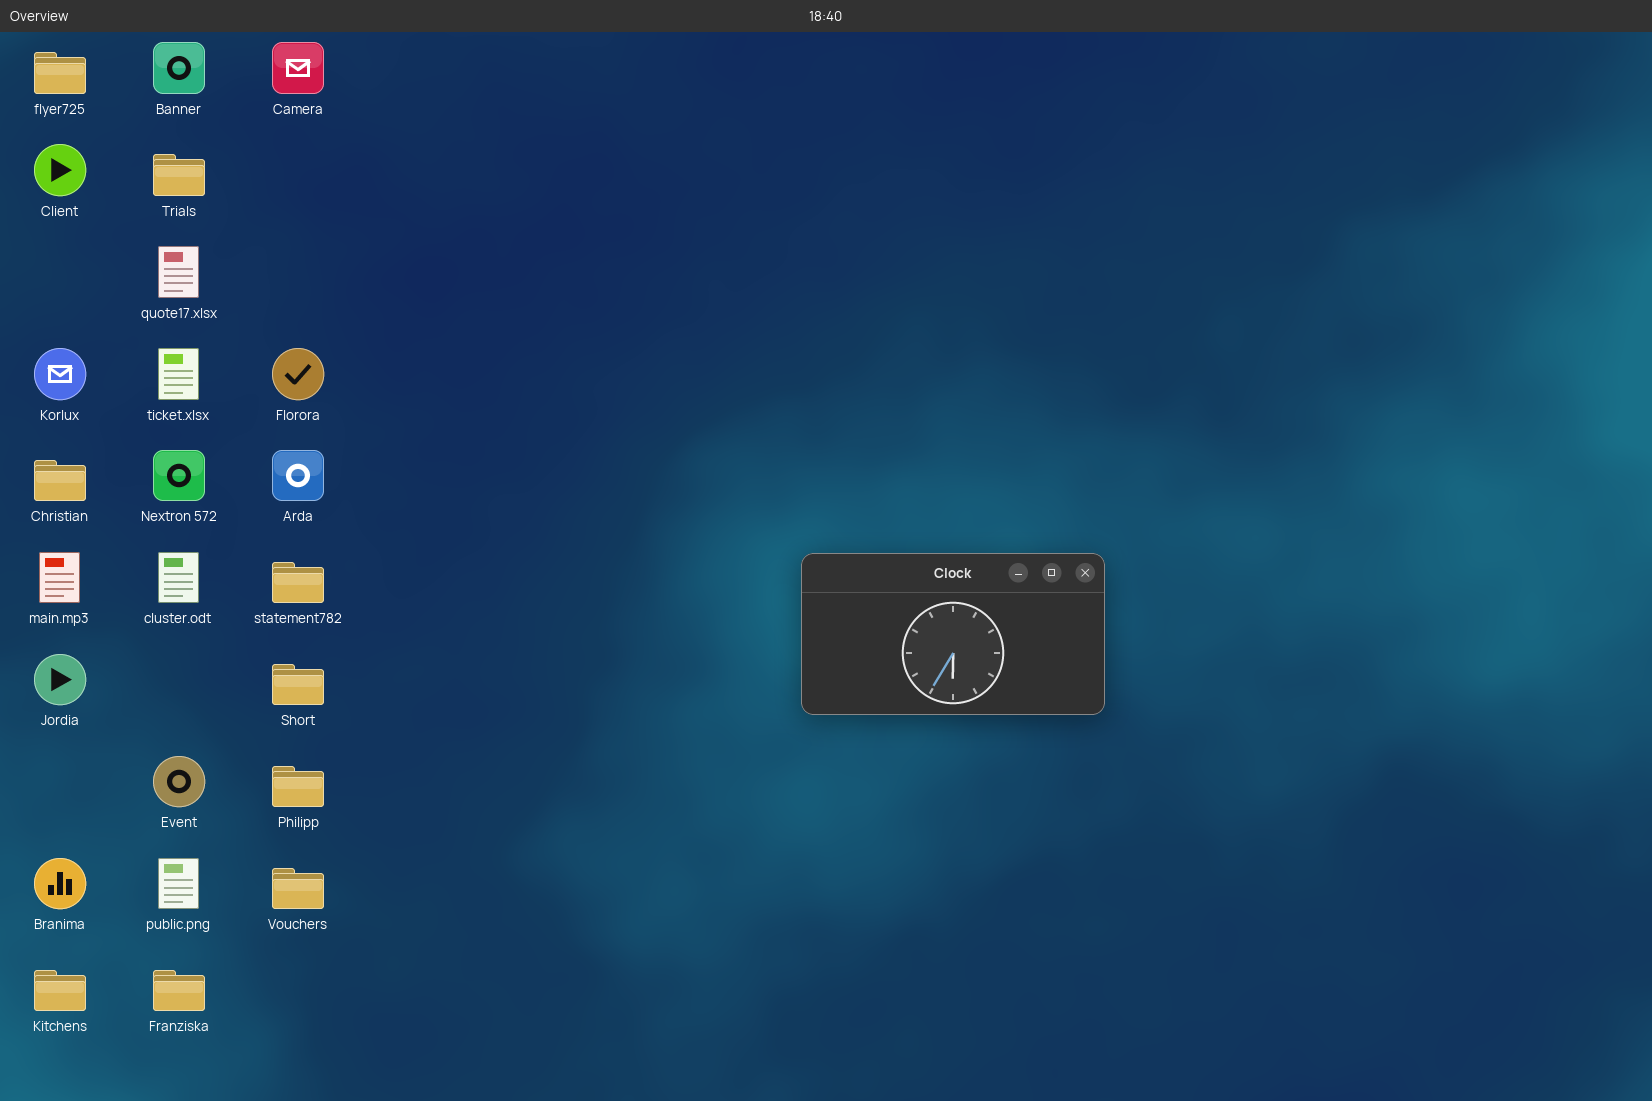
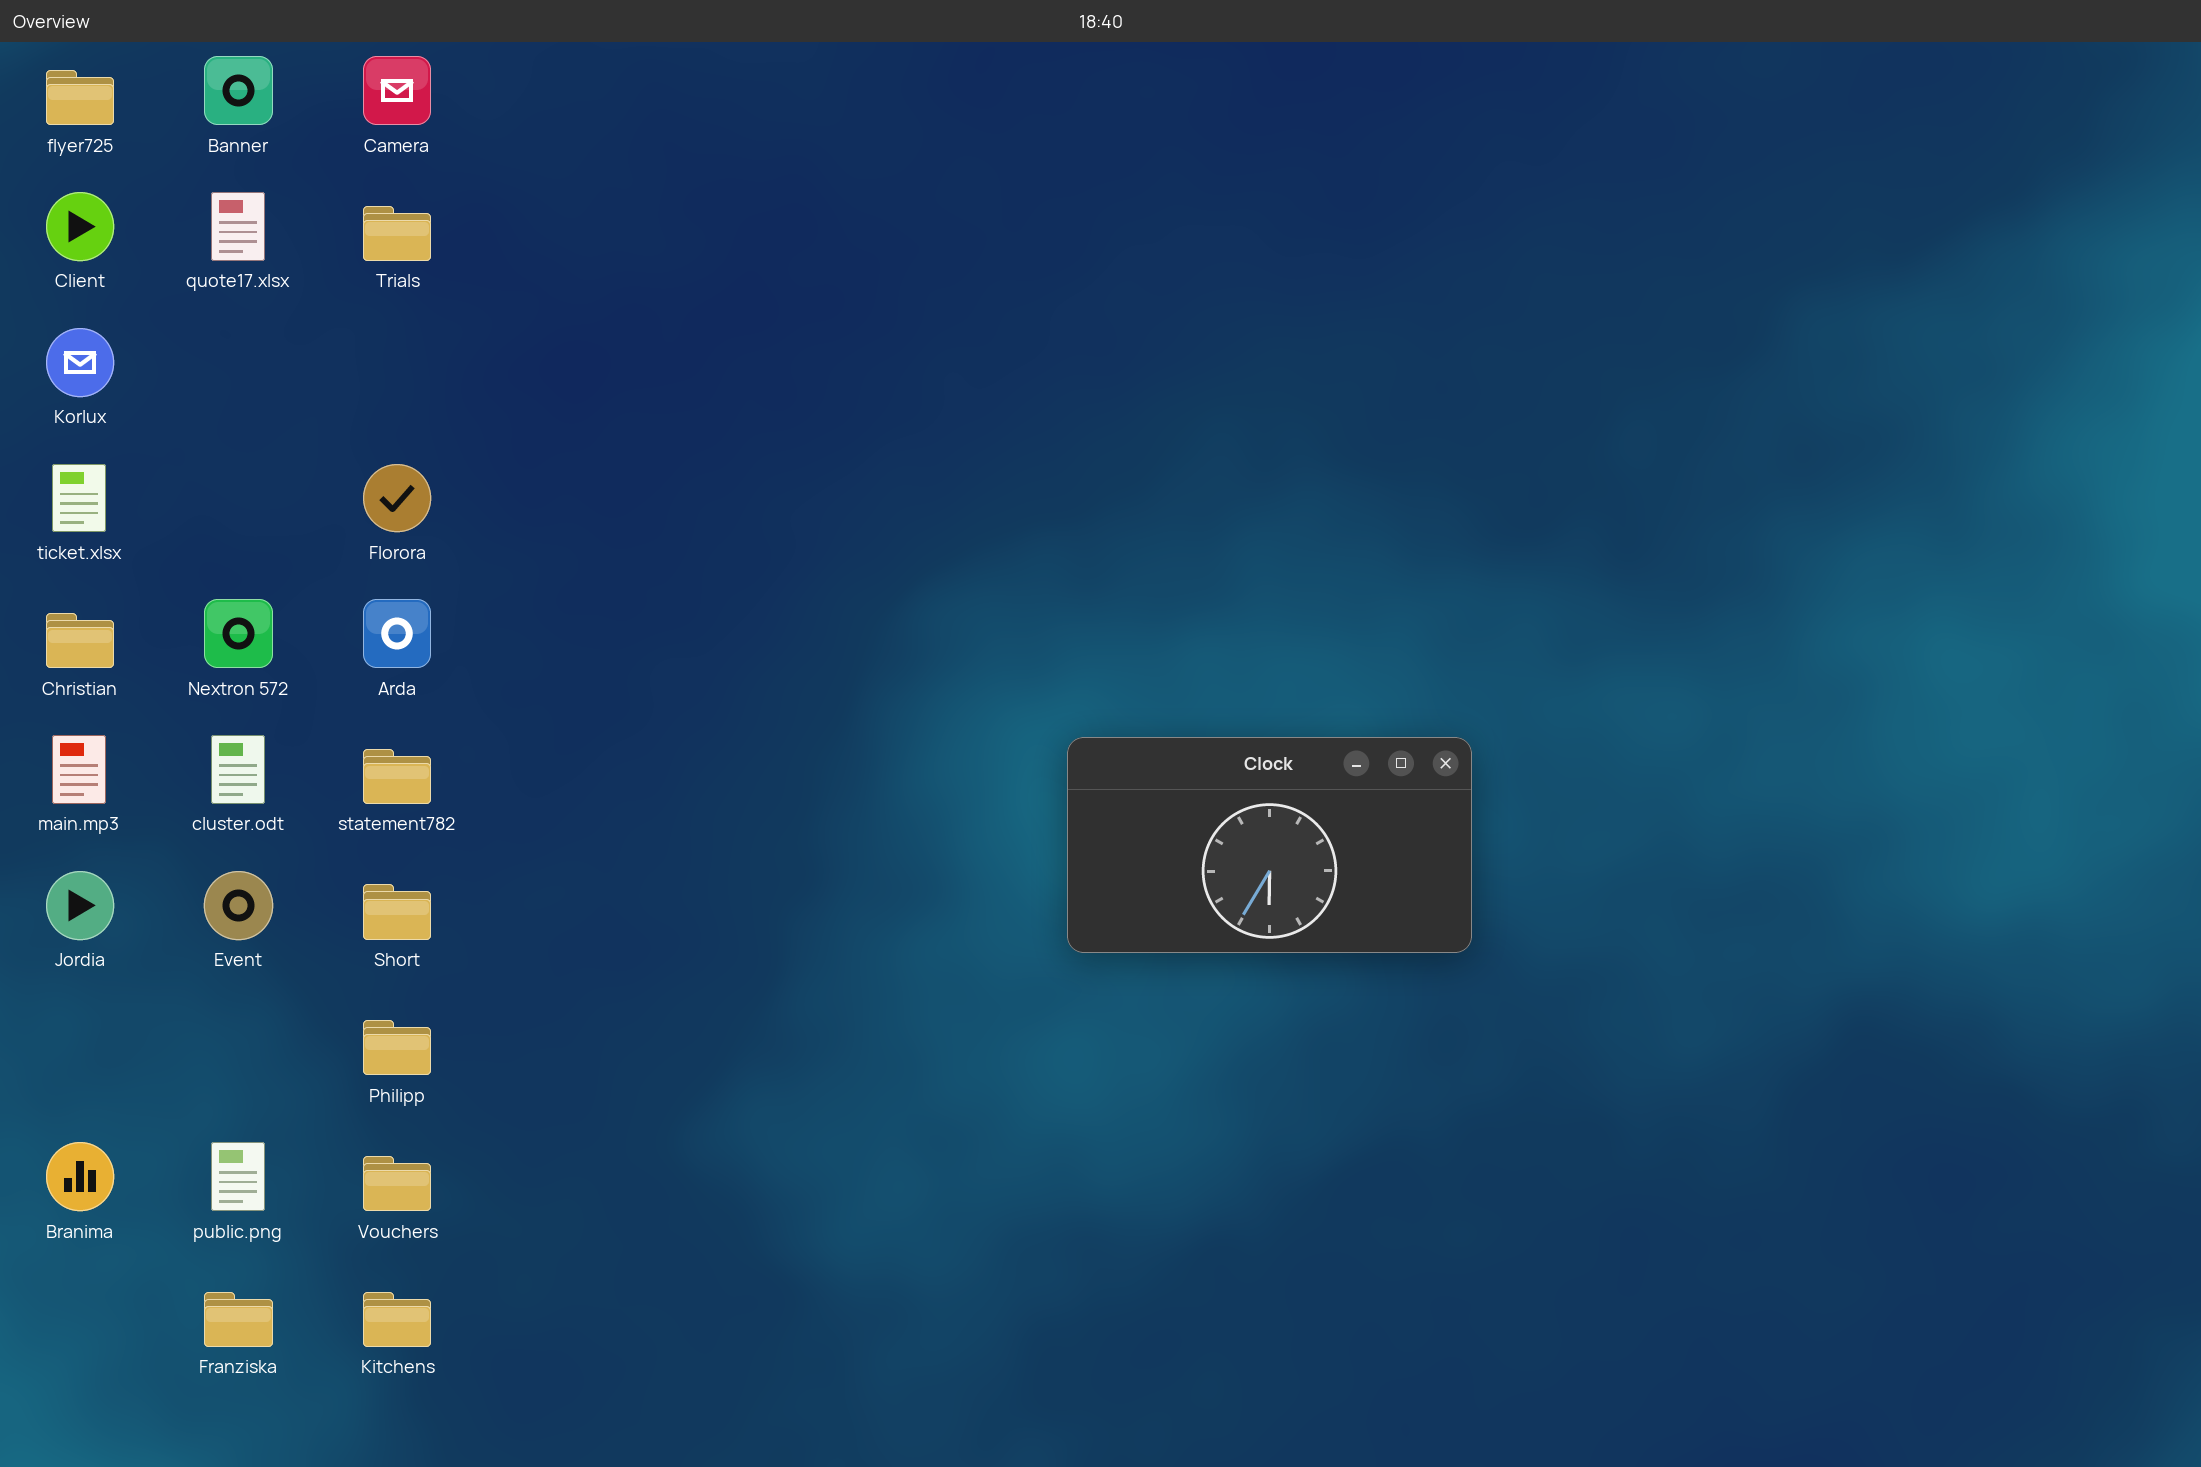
Trials: [153,154,205,196] -> [363,206,431,261], moved
quote17.xlsx: [158,246,199,298] -> [211,192,265,261], moved
Korlux: [34,348,86,400] -> [46,328,114,397], moved
ticket.xlsx: [158,348,199,400] -> [52,464,106,532], moved
Event: [153,756,205,807] -> [204,871,273,940], moved
Kitchens: [34,970,86,1011] -> [363,1292,431,1347], moved

